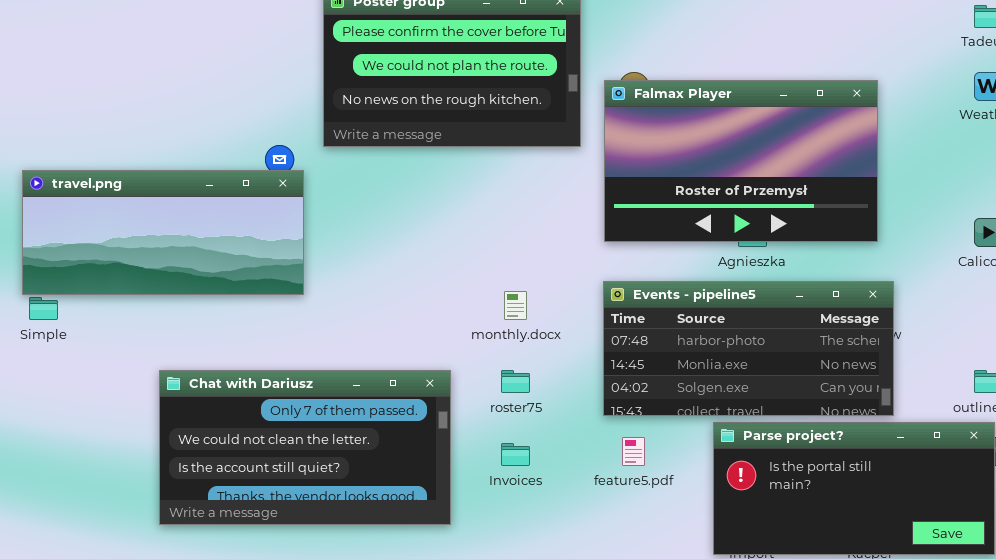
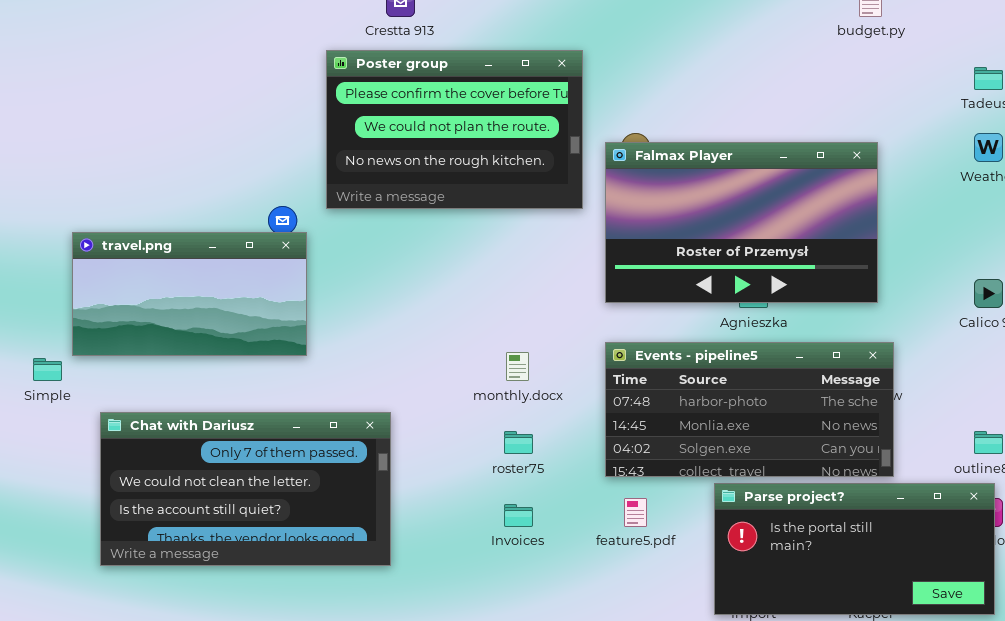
travel.png: [22,170,304,295] -> [72,232,307,356], resized
Chat with Dariusz: [159,370,451,525] -> [100,412,391,566], moved

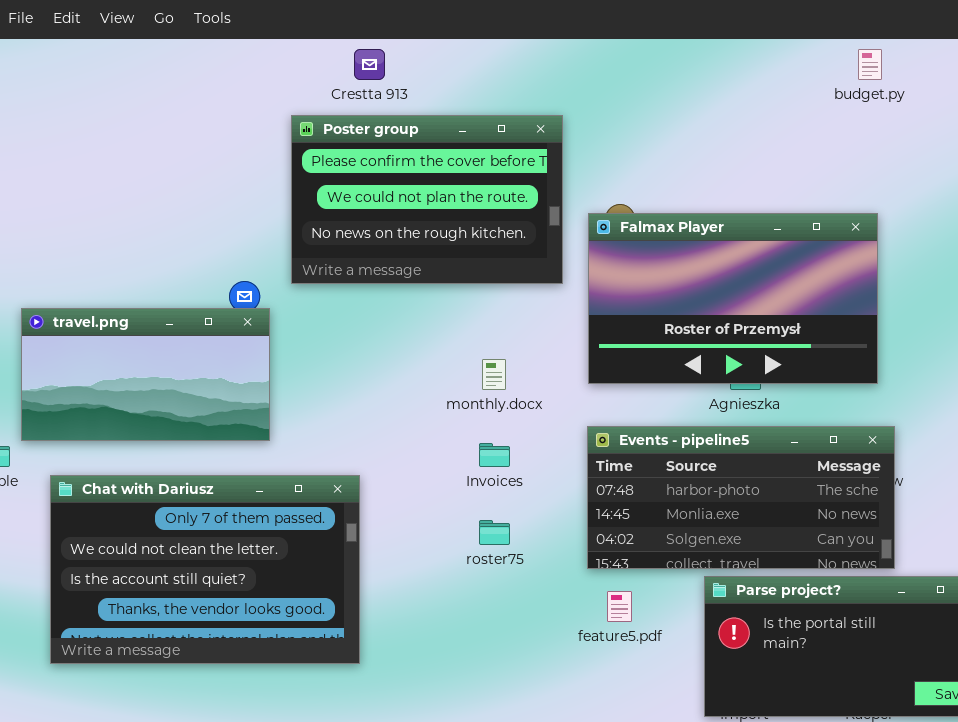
monthly.docx: [506,352,529,381] -> [482,359,506,390], moved
Chat with Dariusz: [100,412,391,566] -> [50,475,360,664], resized
Invoices: [504,504,533,527] -> [479,443,510,467], moved

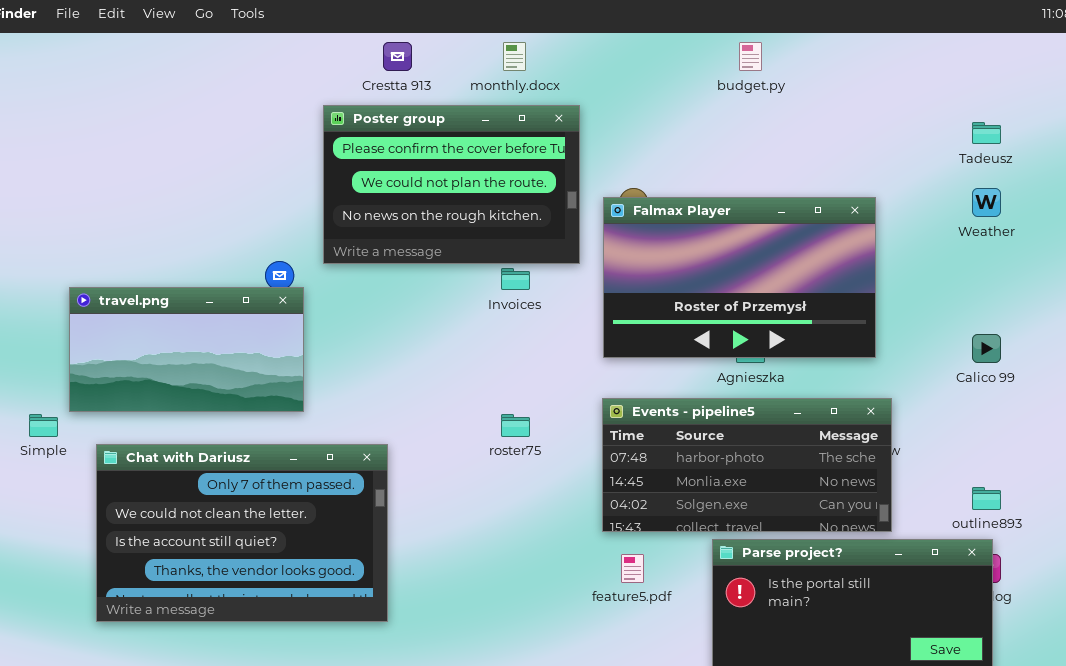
budget.py: [858,49,882,80] -> [739,42,762,71], moved
monthly.docx: [482,359,506,390] -> [503,42,526,71], moved
Invoices: [479,443,510,467] -> [501,268,530,290], moved
roster75: [479,520,510,545] -> [501,414,530,437], moved

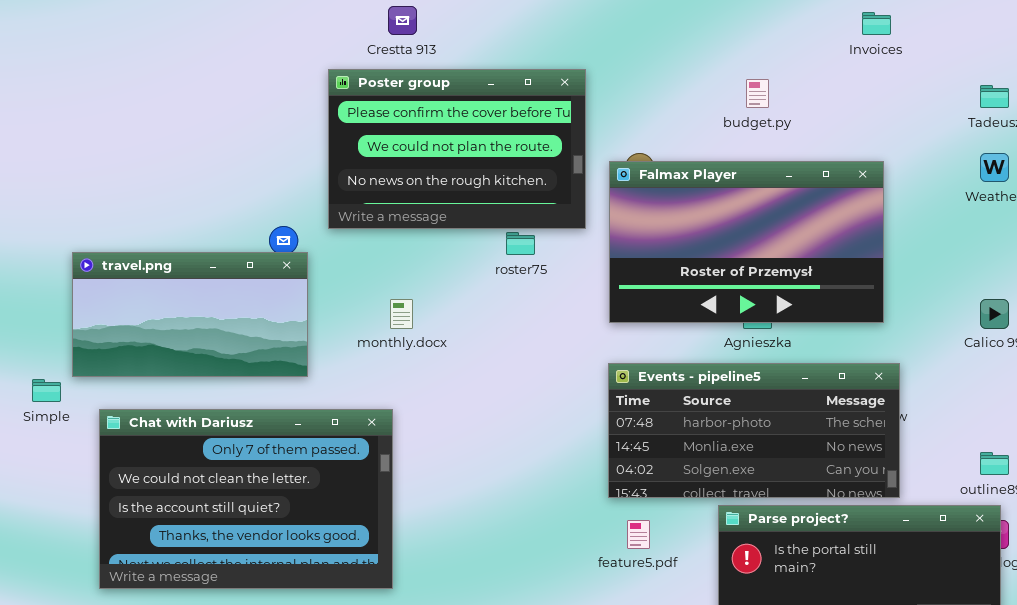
monthly.docx: [503,42,526,71] -> [390,299,413,329], moved
budget.py: [739,42,762,71] -> [746,79,769,108], moved
Invoices: [501,268,530,290] -> [862,12,891,35], moved
roster75: [501,414,530,437] -> [506,232,535,255], moved

